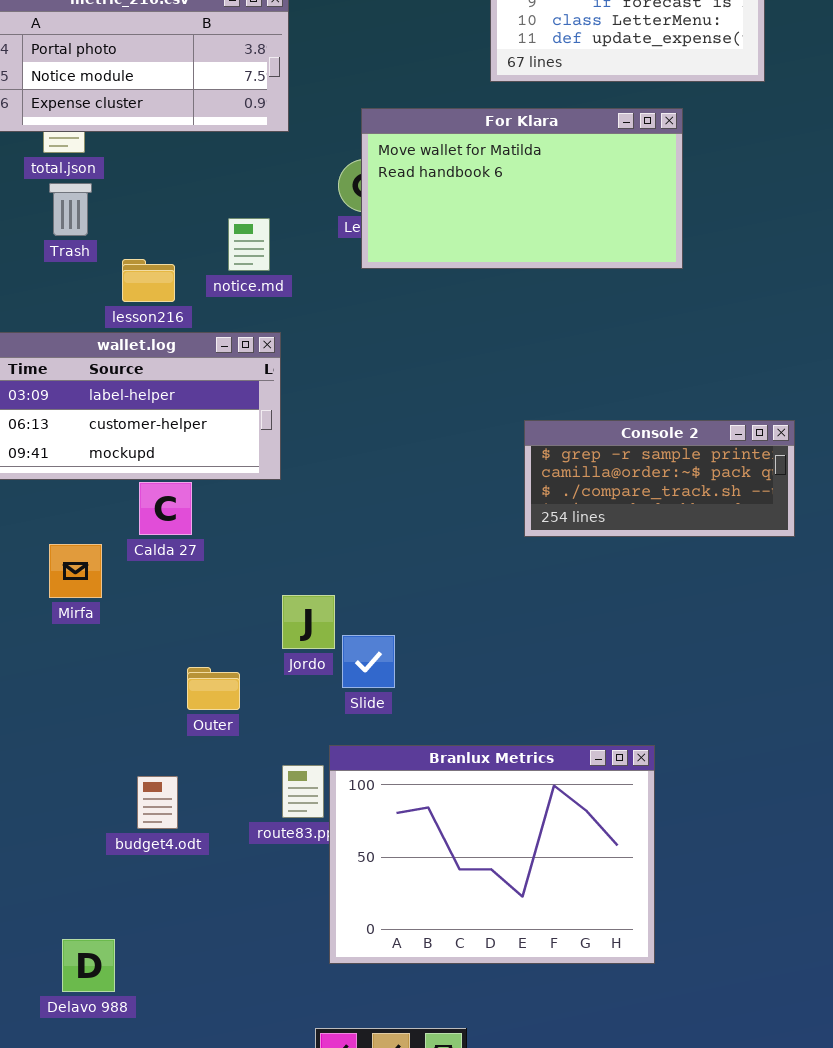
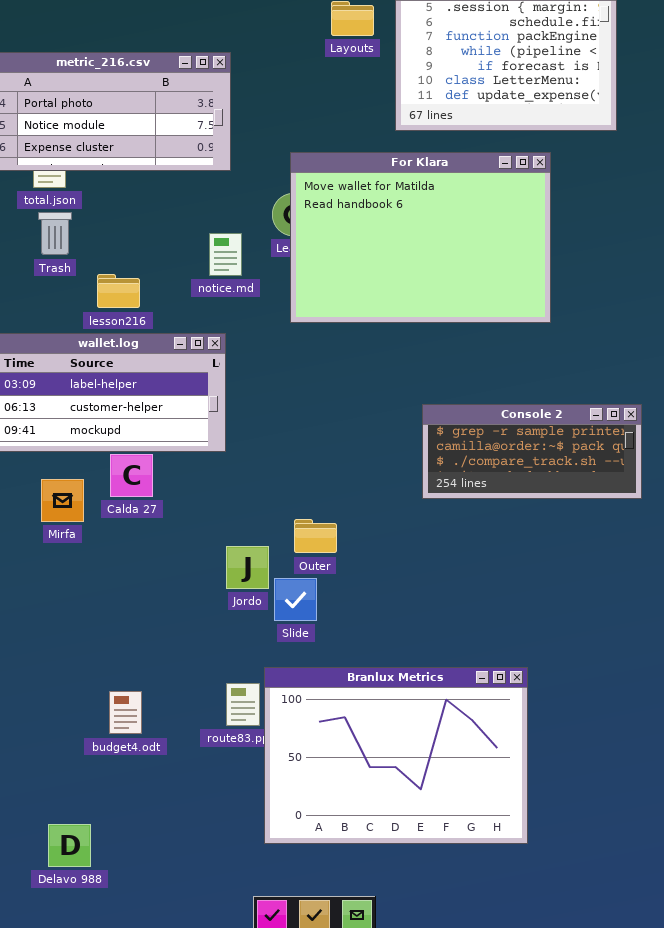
For Klara: [361,108,683,269] -> [290,152,551,323], resized
notice.md: [228,218,270,271] -> [209,233,242,276], moved
Mirfa: [49,544,102,598] -> [41,479,84,522], moved
Outer: [187,667,240,710] -> [294,519,337,553], moved

